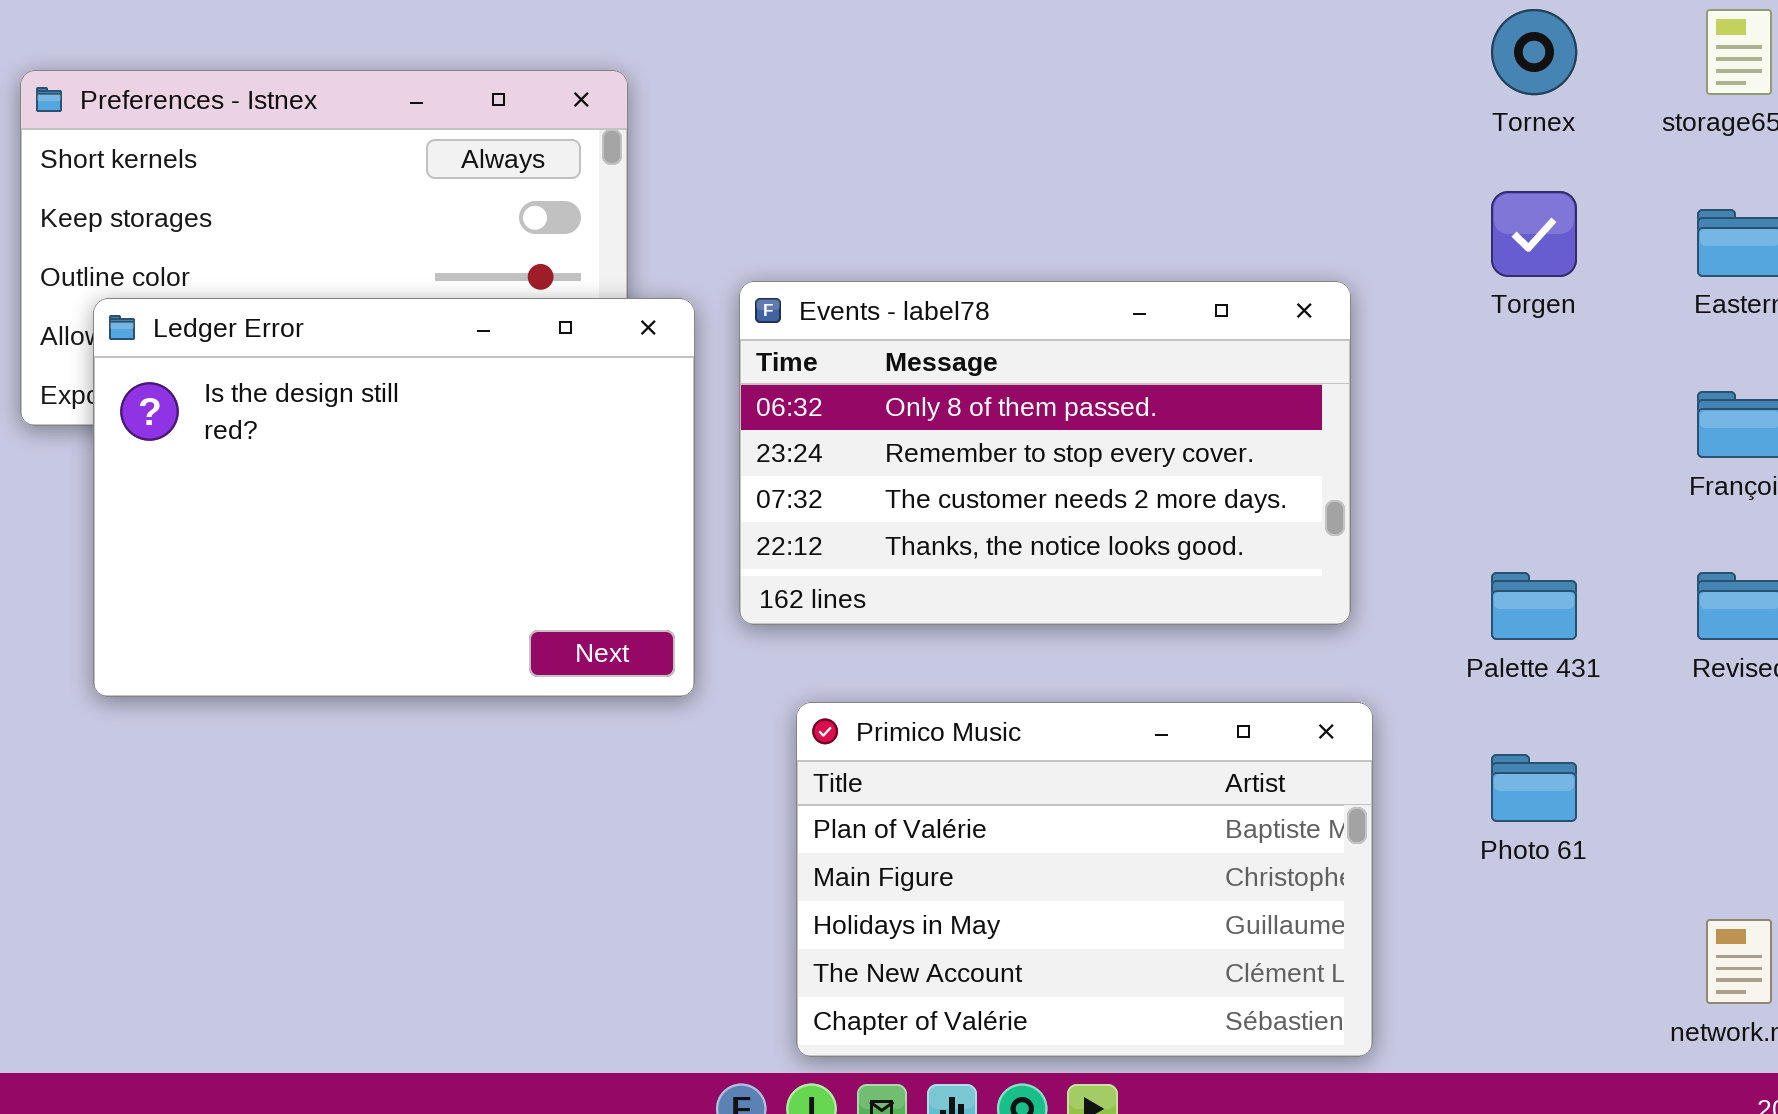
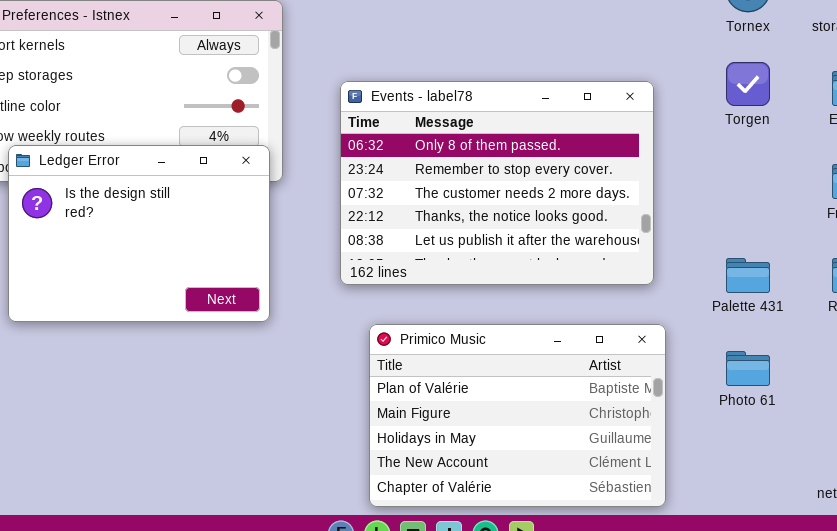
Events - label78: [739,281,1351,625] -> [340,81,654,285], resized
Ledger Error: [93,298,695,697] -> [8,145,270,322], resized

